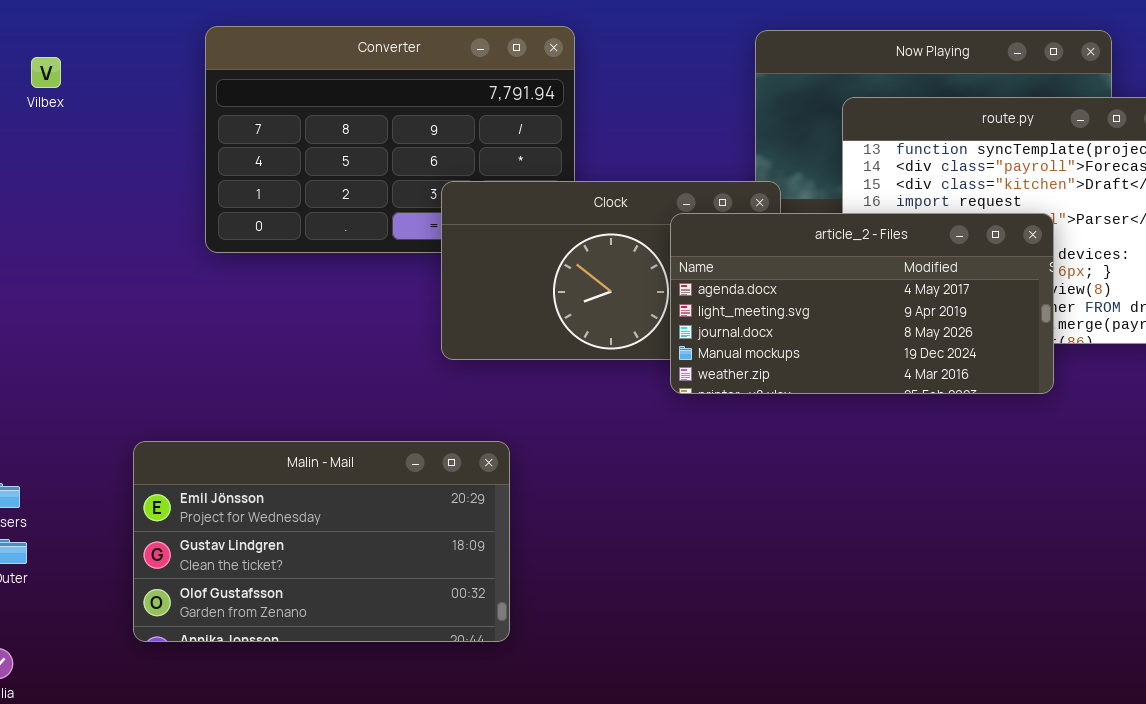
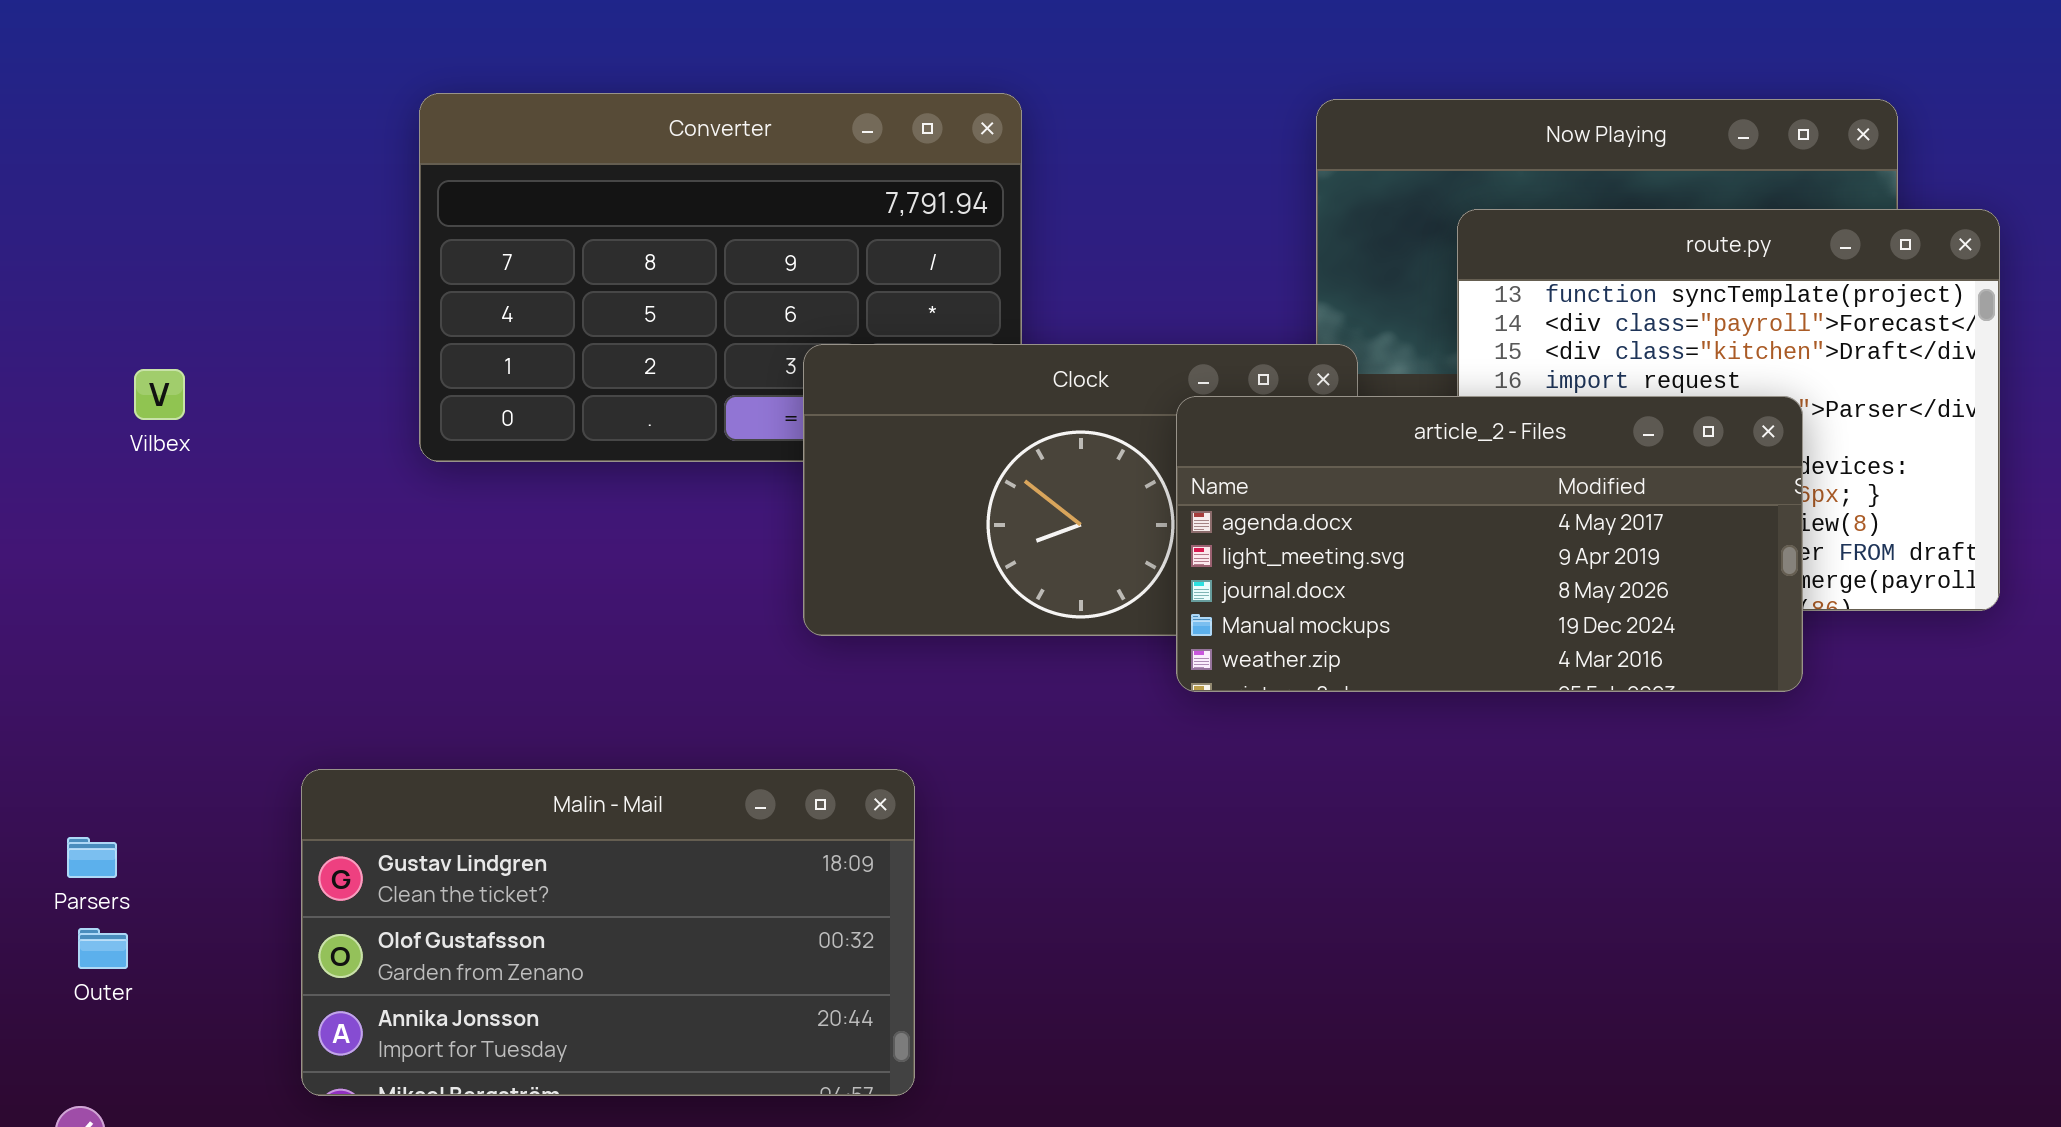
Vilbex: [31,57,61,88] -> [134,369,185,420], moved
Malin - Mail: [133,441,510,642] -> [301,769,915,1096], scrolled down 1 row

